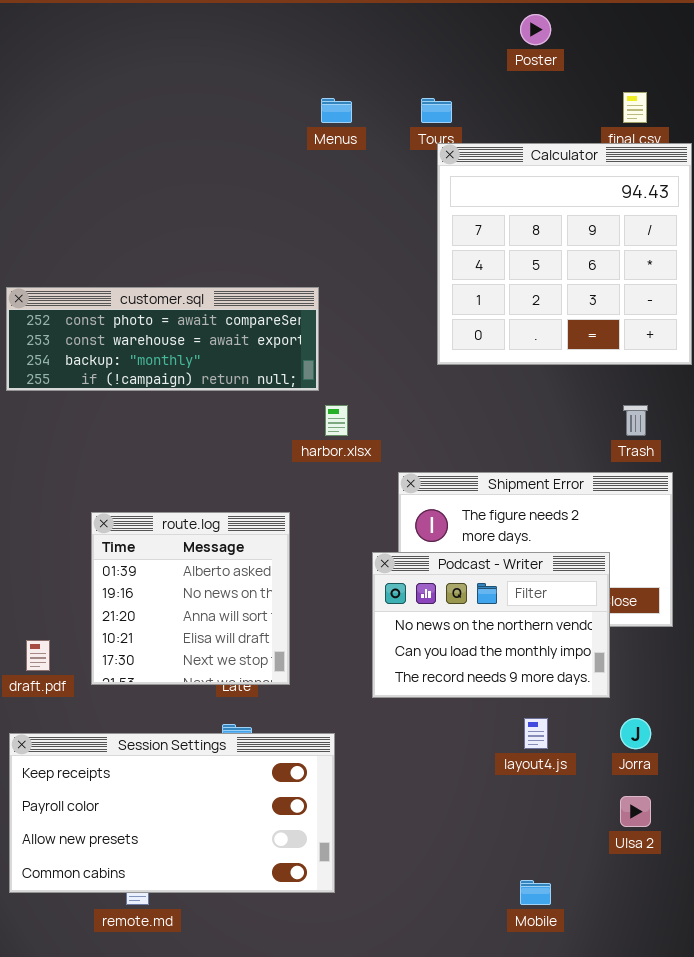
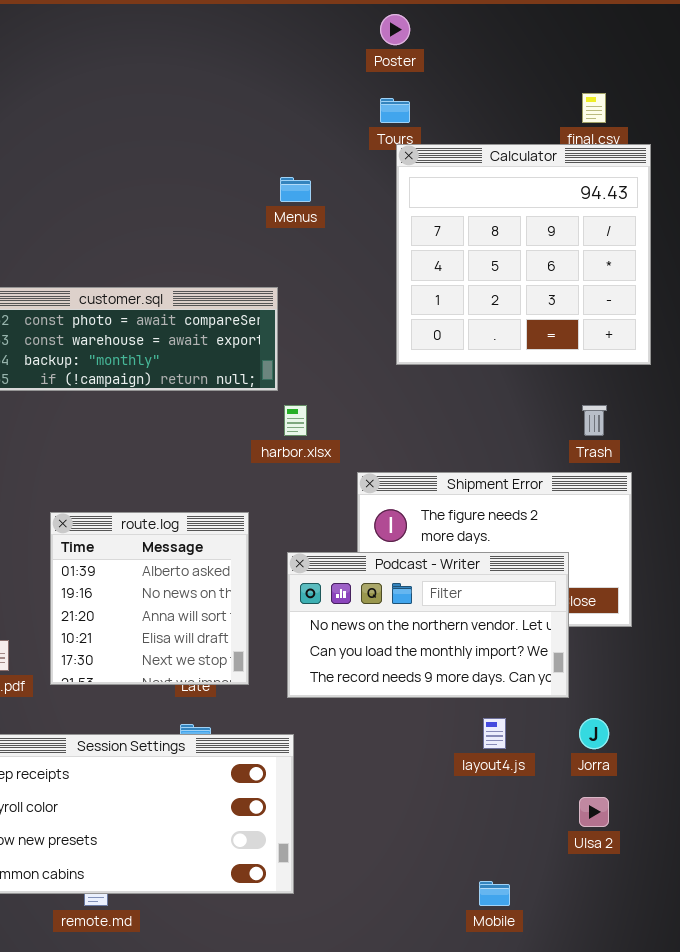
Poster: [520,14,551,45] -> [380,14,410,45], moved
Menus: [321,98,352,123] -> [280,177,311,202], moved
Podcast - Writer: [372,552,610,698] -> [287,552,569,698], resized

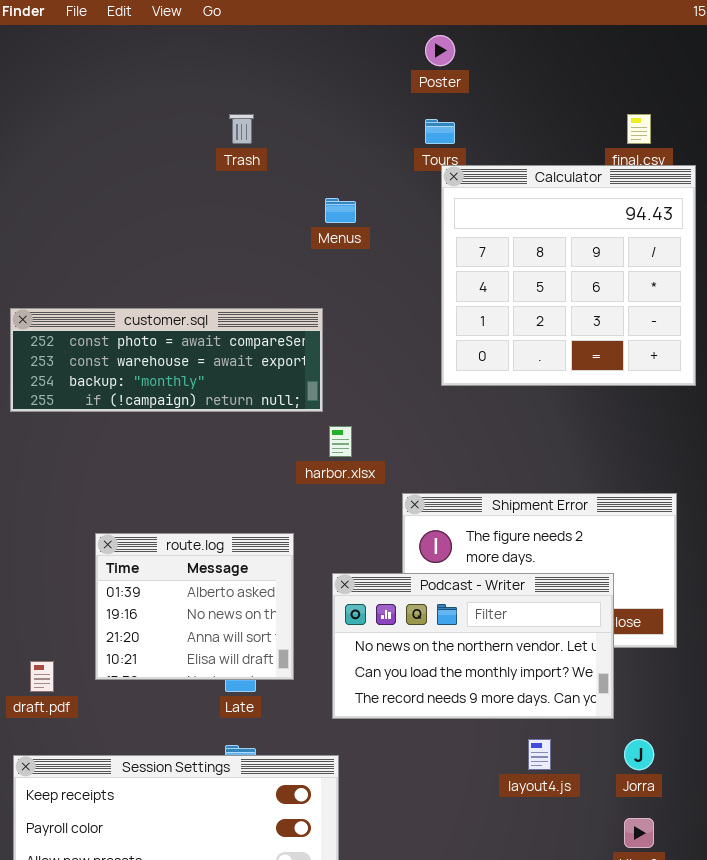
Trash: [582,405,607,436] -> [229,114,254,144], moved
route.log: [50,512,249,685] -> [95,533,294,680], resized

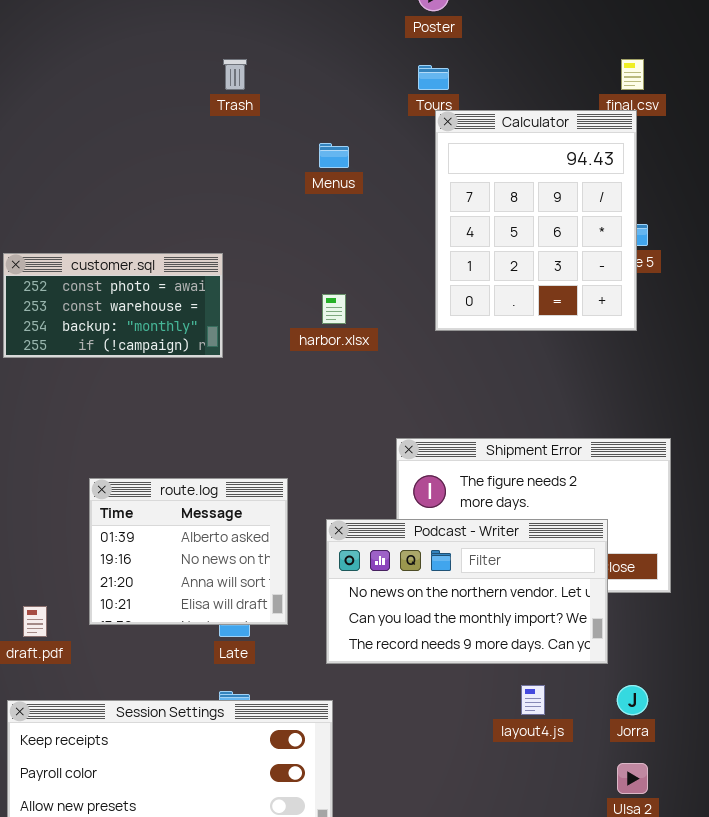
Calculator: [441,165,696,386] -> [435,110,637,331], resized
customer.sql: [10,308,323,412] -> [3,253,223,358], resized
harbor.xlsx: [329,426,352,457] -> [322,294,346,324], moved

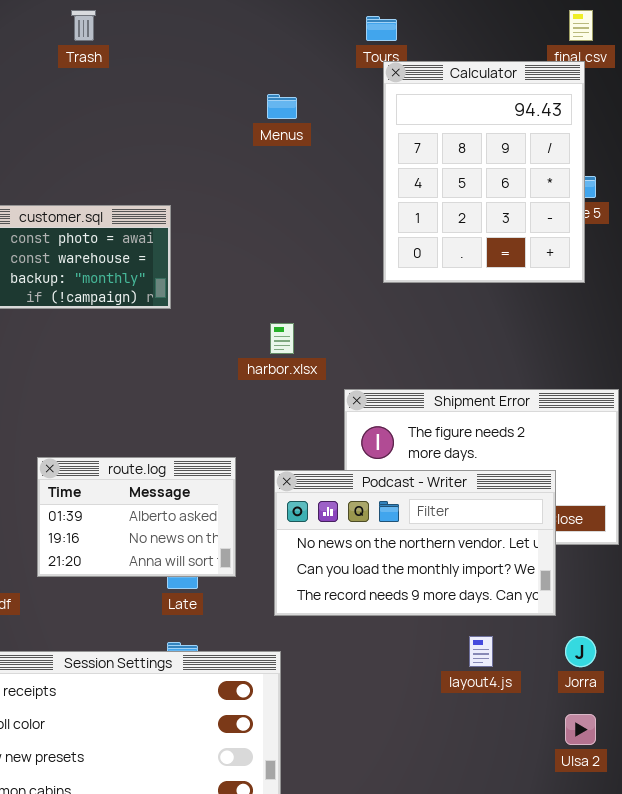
Trash: [223,59,247,90] -> [71,10,96,41], moved
harbor.xlsx: [322,294,346,324] -> [270,323,294,354], moved
route.log: [89,478,288,625] -> [37,457,236,577], resized

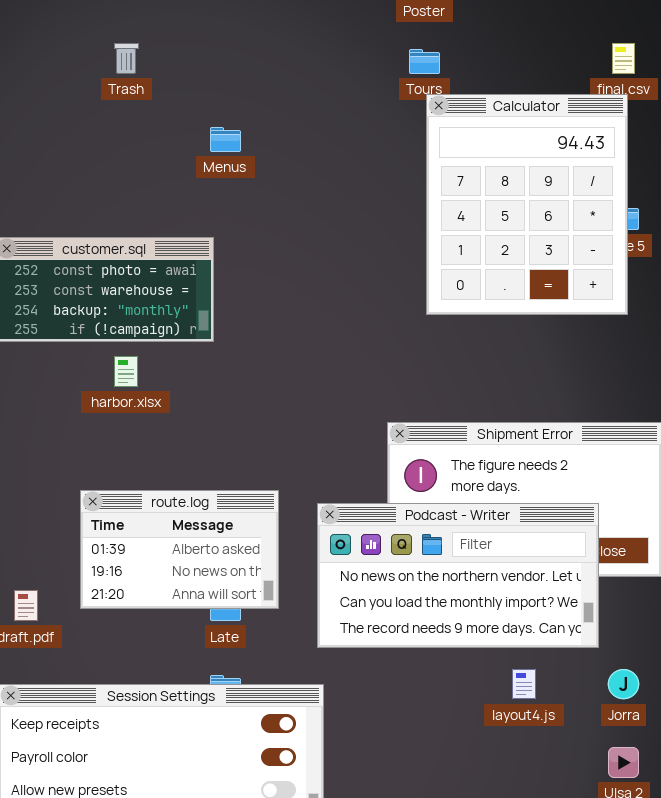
Menus: [267,94,297,119] -> [210,127,241,152], moved
harbor.xlsx: [270,323,294,354] -> [114,356,138,387], moved

